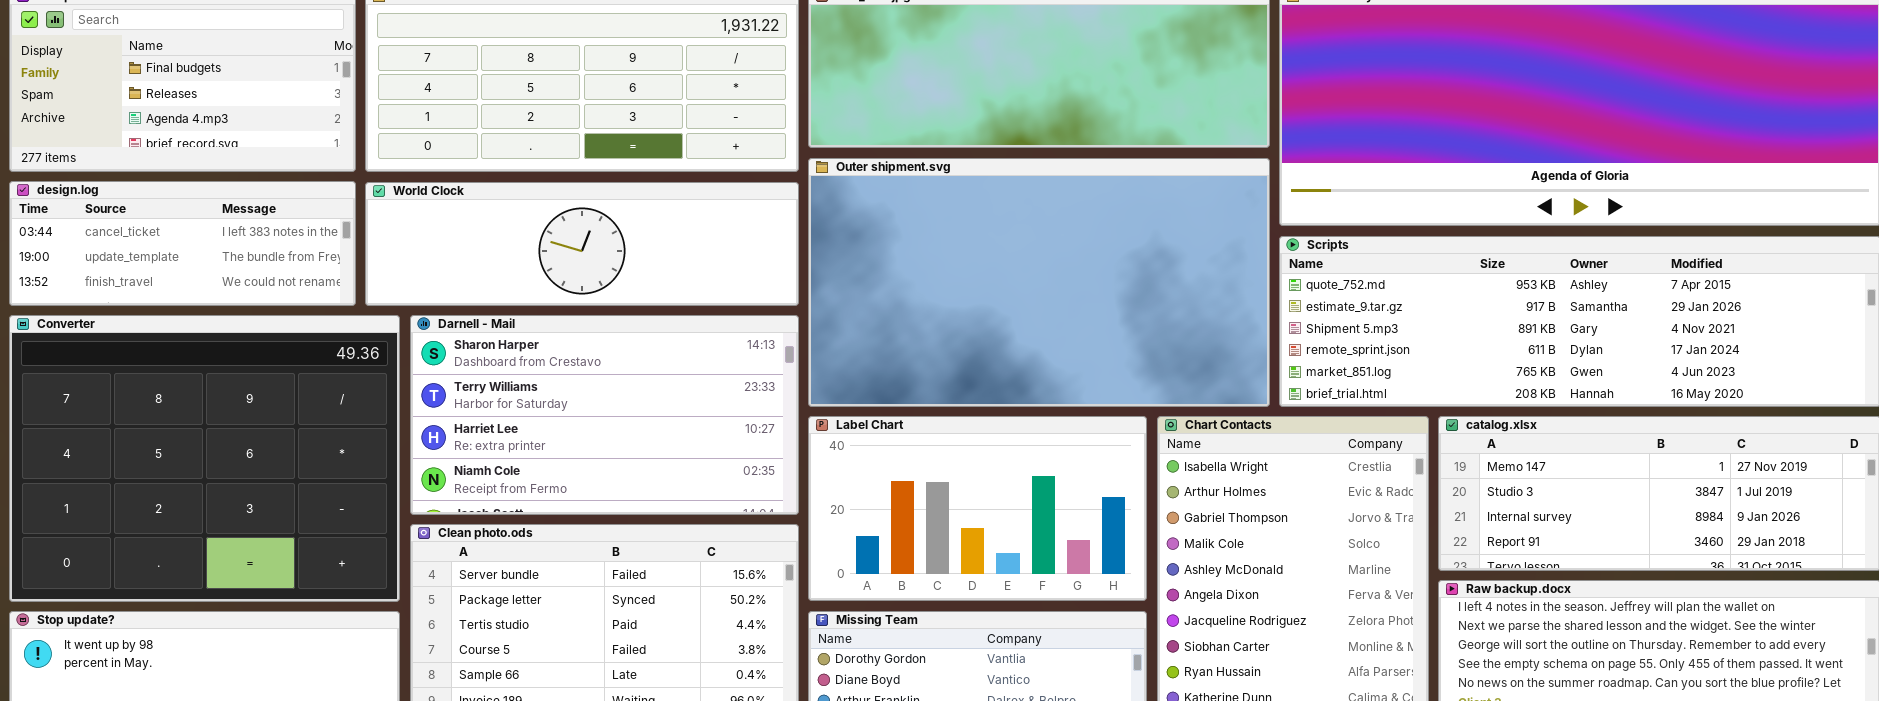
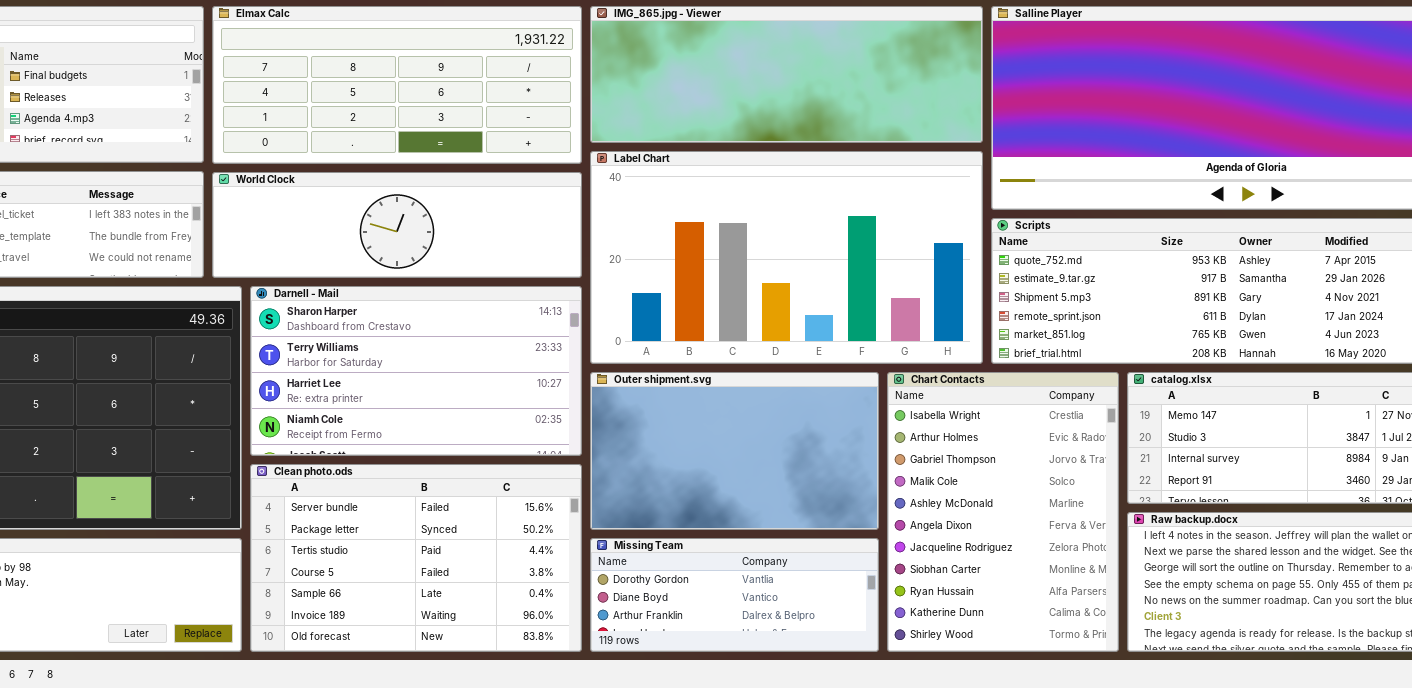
Outer shipment.svg: [808,158,1270,407] -> [590,372,879,530], moved, resized
Label Chart: [808,416,1147,601] -> [590,151,983,364], moved, resized

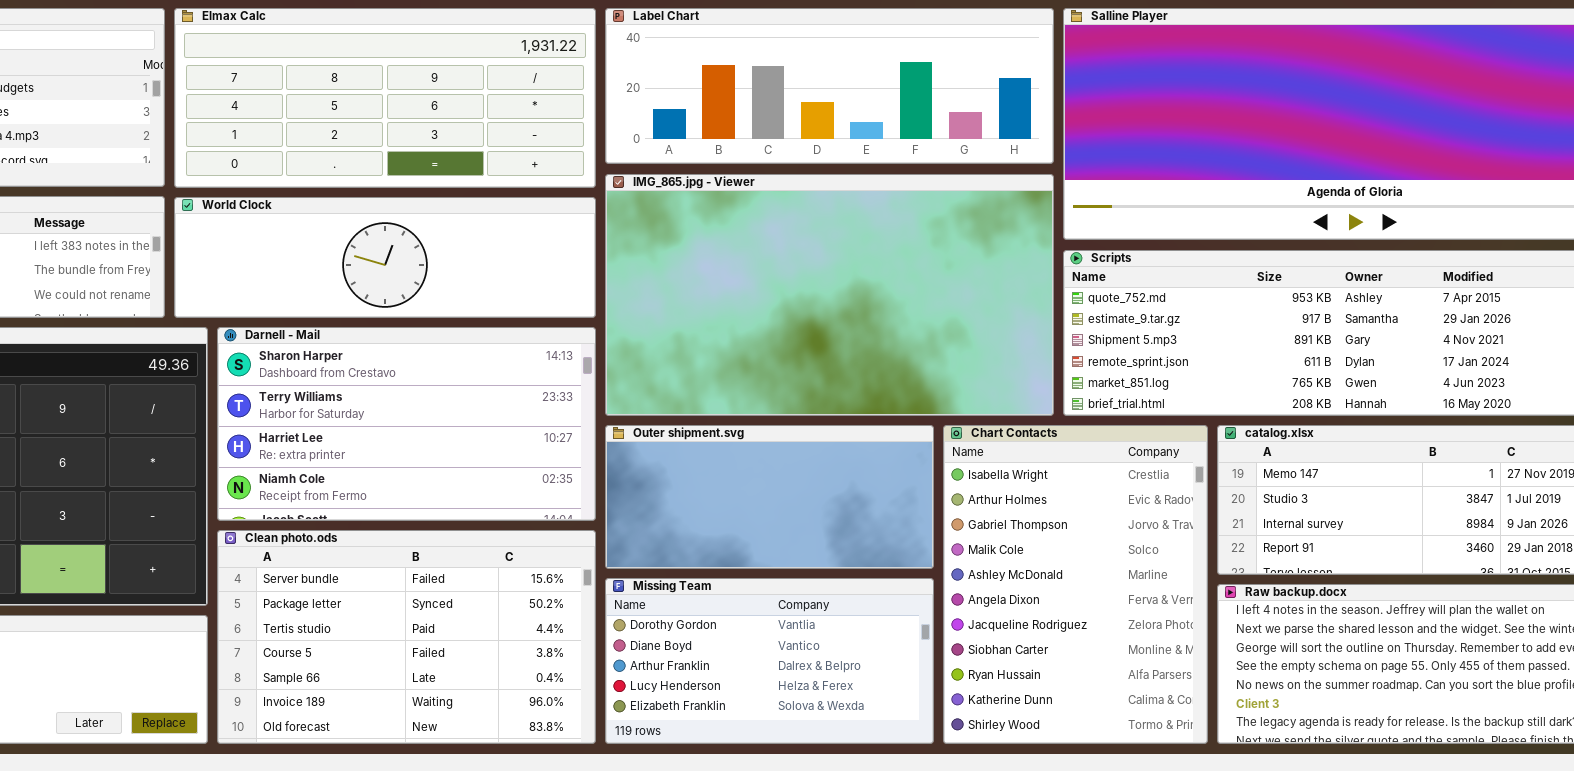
IMG_865.jpg - Viewer: [590,6,983,143] -> [605,174,1054,416], moved, resized
Label Chart: [590,151,983,364] -> [605,8,1054,164], moved, resized
Outer shipment.svg: [590,372,879,530] -> [605,425,934,569], resized
Missing Team: [590,538,879,652] -> [605,578,934,744], resized

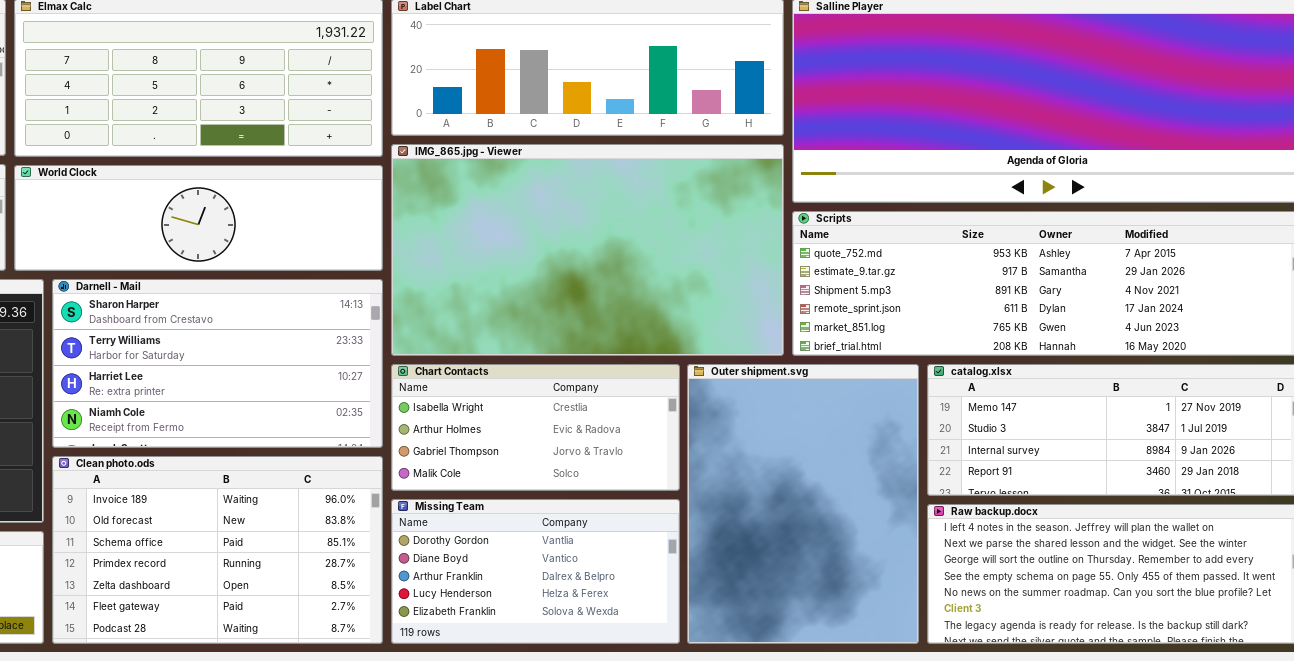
Outer shipment.svg: [605,425,934,569] -> [687,364,919,644], moved, resized
Chart Contacts: [943,425,1208,744] -> [391,364,680,491], moved, resized
Clean photo.ods: [217,530,596,744] -> [52,456,383,644], scrolled down 5 rows

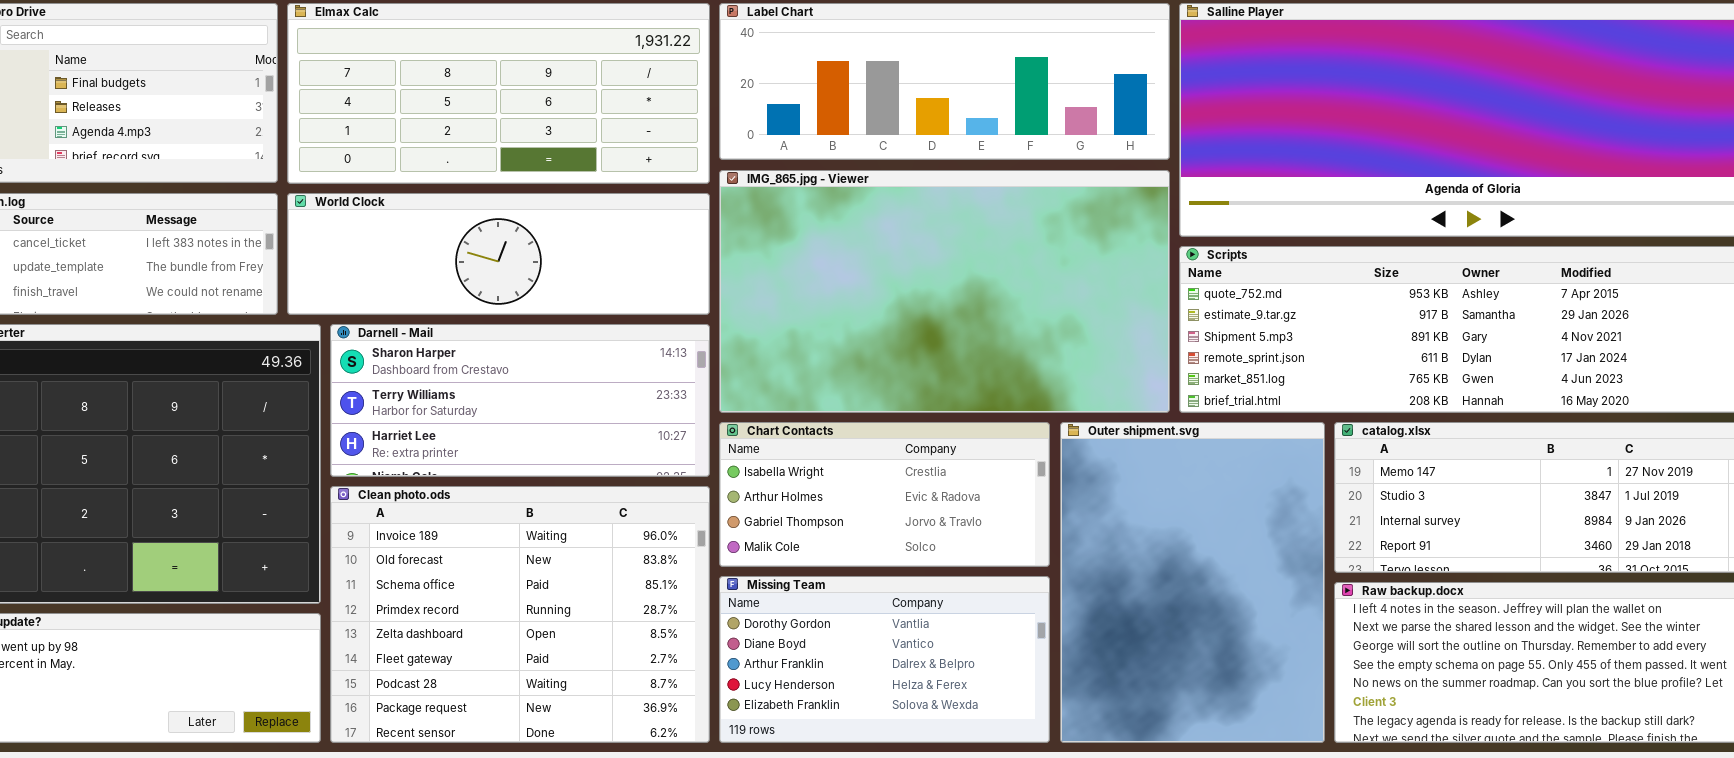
Darnell - Mail: [52,279,383,448] -> [330,324,710,477], resized
Clean photo.ods: [52,456,383,644] -> [330,486,710,743], resized

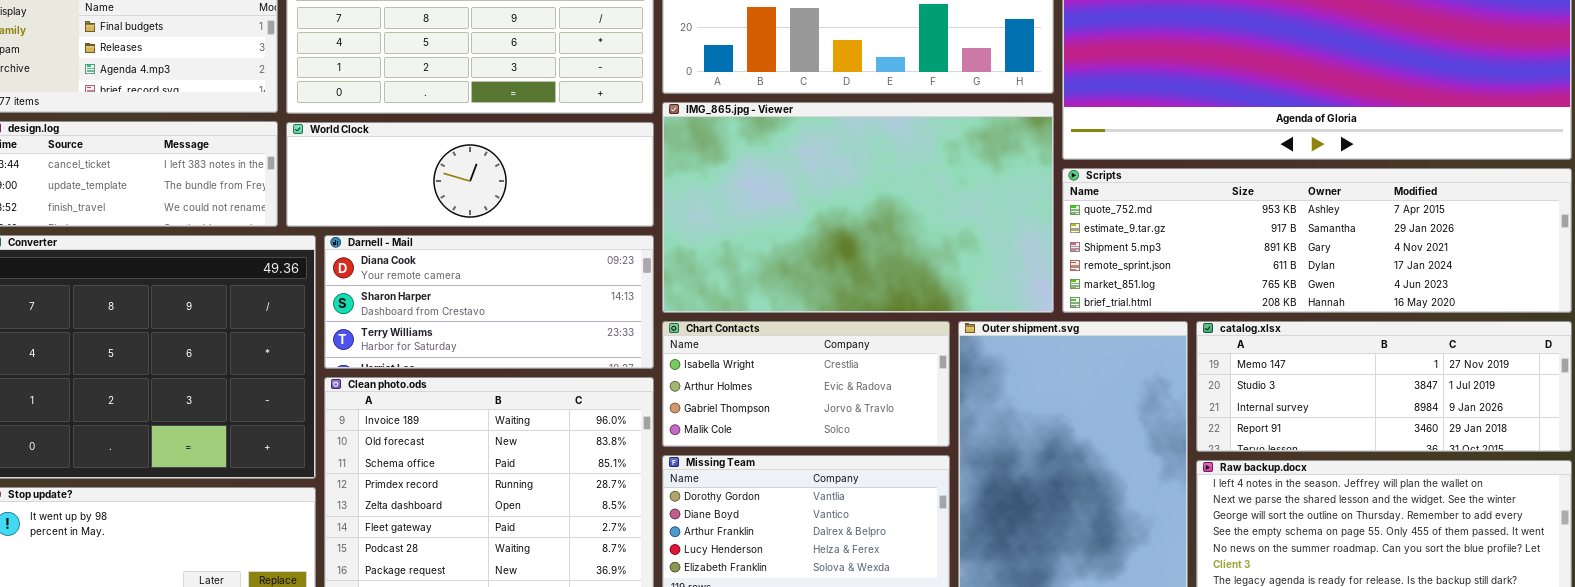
Darnell - Mail: [330,324,710,477] -> [324,235,654,369], scrolled up 1 row

